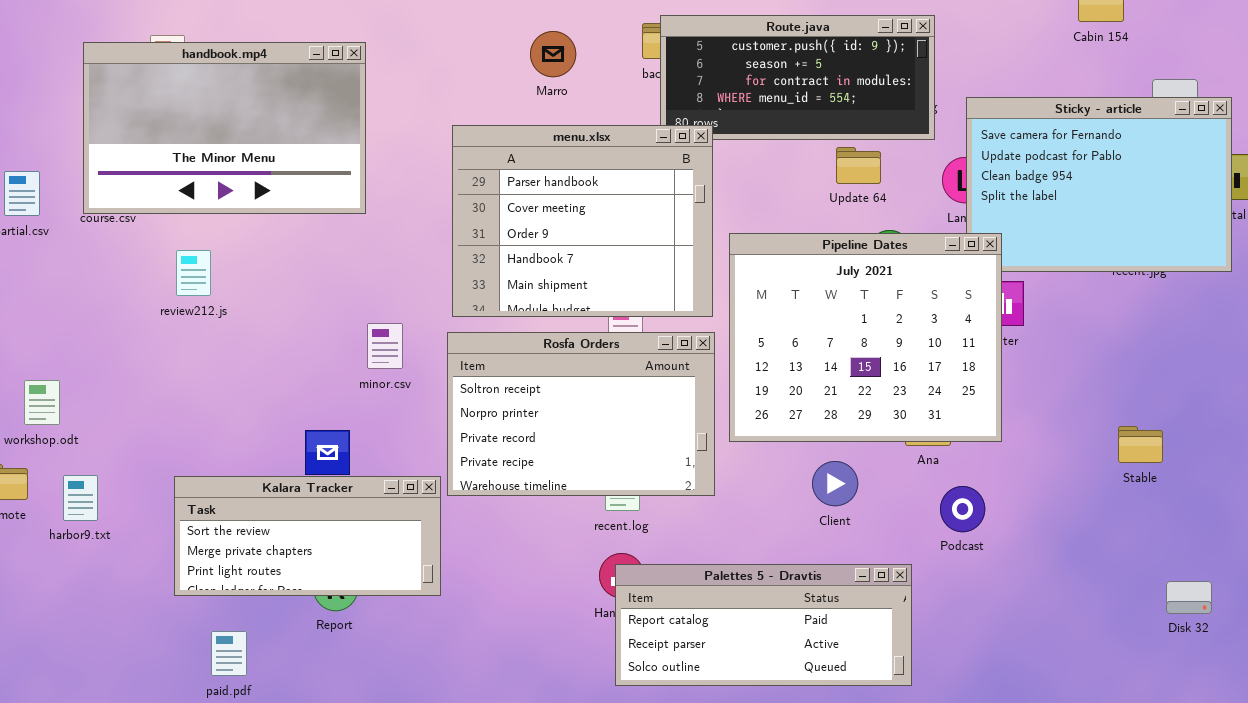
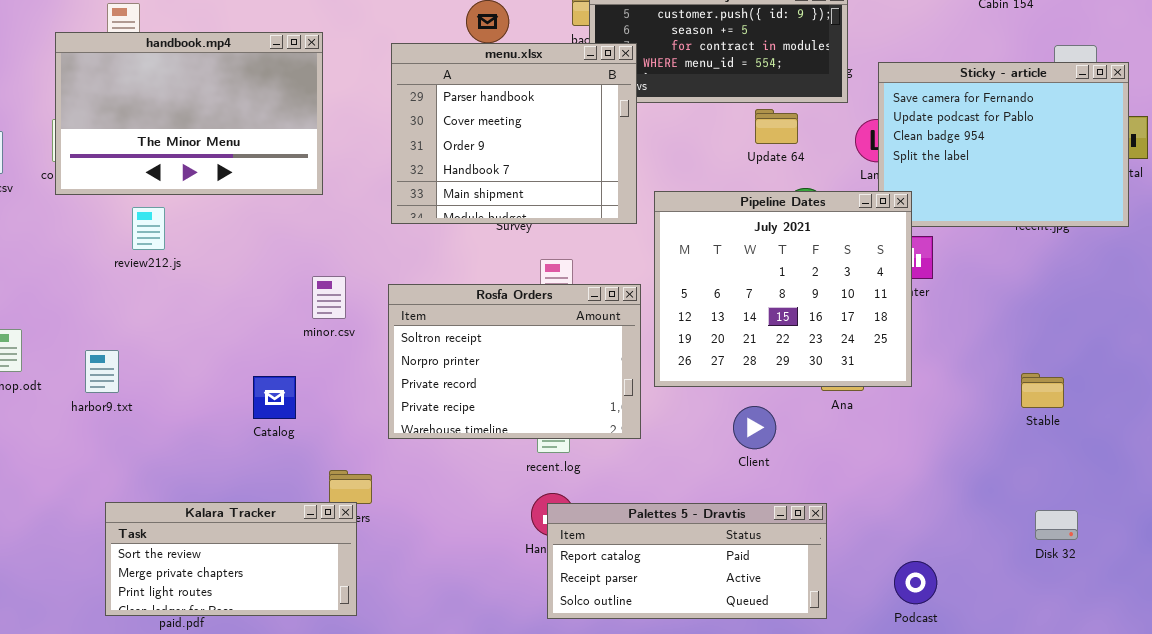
handbook.mp4: [83,42,366,214] -> [55,32,323,195], moved
menu.xlsx: [452,125,713,317] -> [391,43,637,224], moved
harbor9.txt: [63,475,98,521] -> [85,350,119,393], moved
Kalara Tracker: [174,476,441,596] -> [105,502,357,616], moved
Podcast: [940,486,985,532] -> [894,561,937,604], moved
Disk 32: [1166,581,1212,614] -> [1035,510,1078,540], moved

